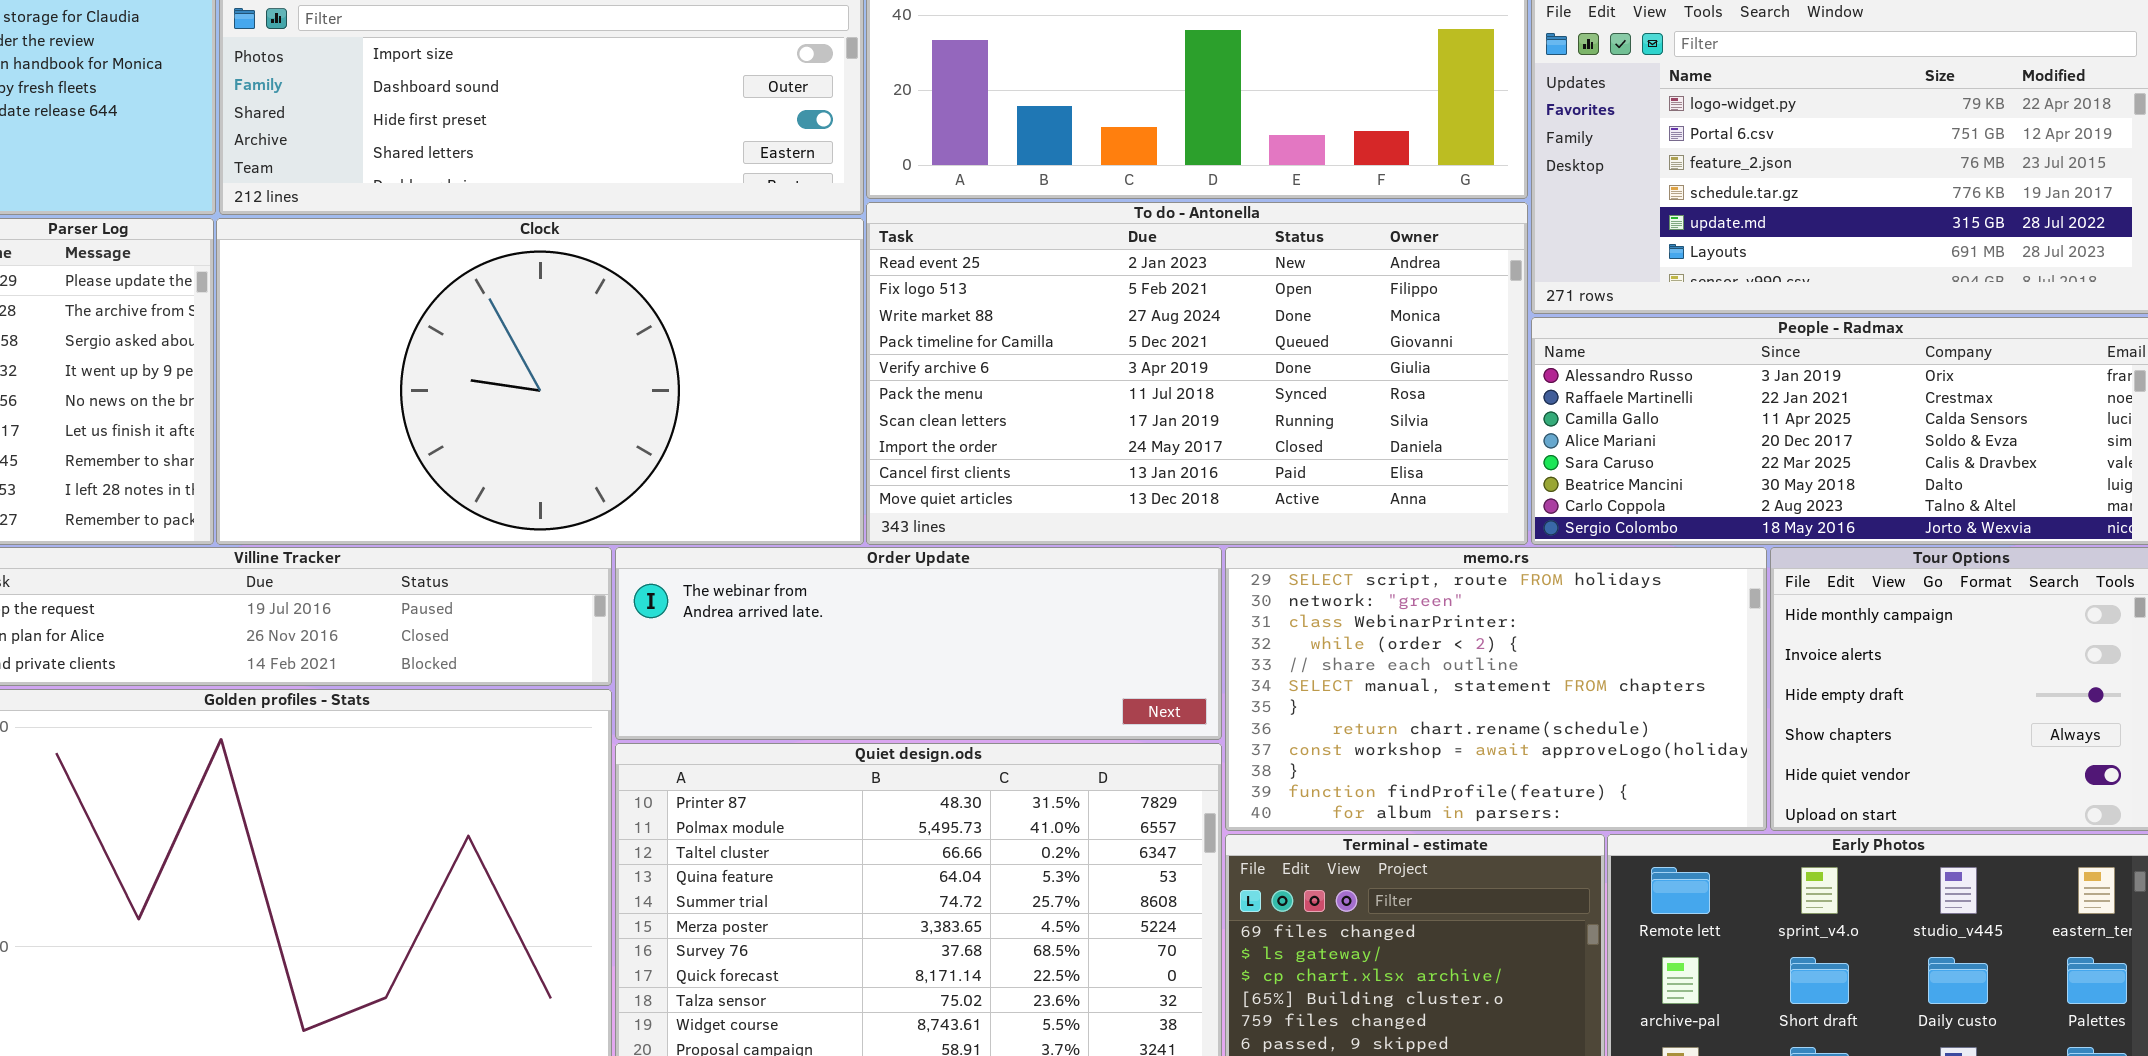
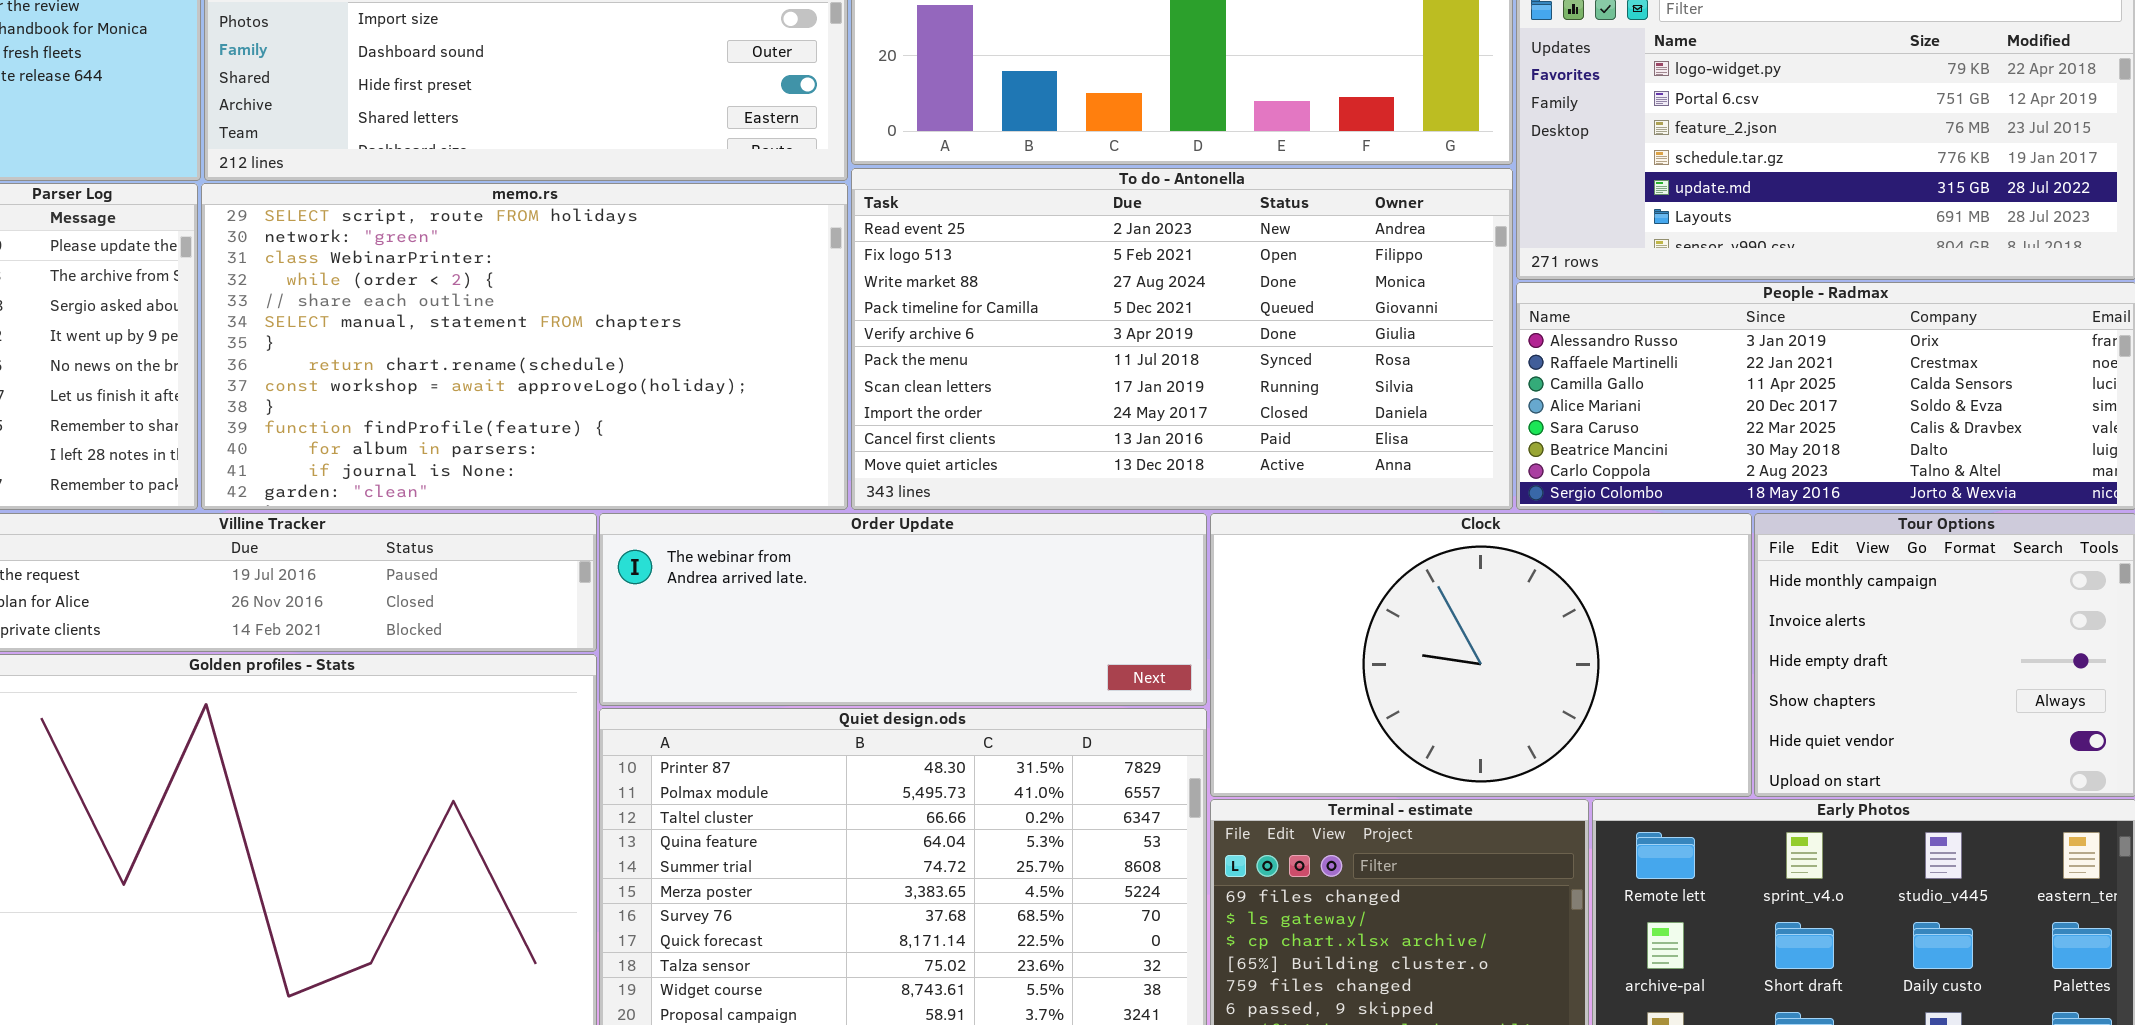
Clock: [216,218,864,545] -> [1210,513,1752,797], moved, resized
memo.rs: [1225,547,1767,831] -> [201,183,848,510], moved, resized

